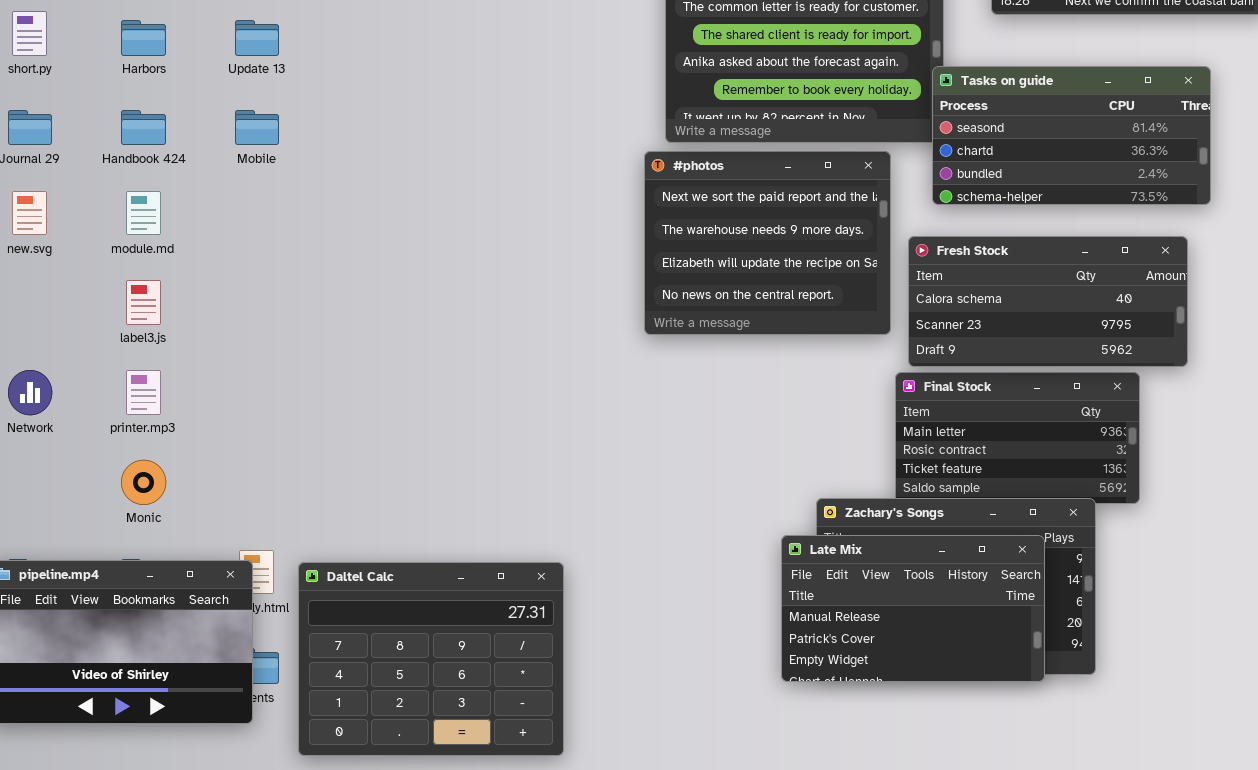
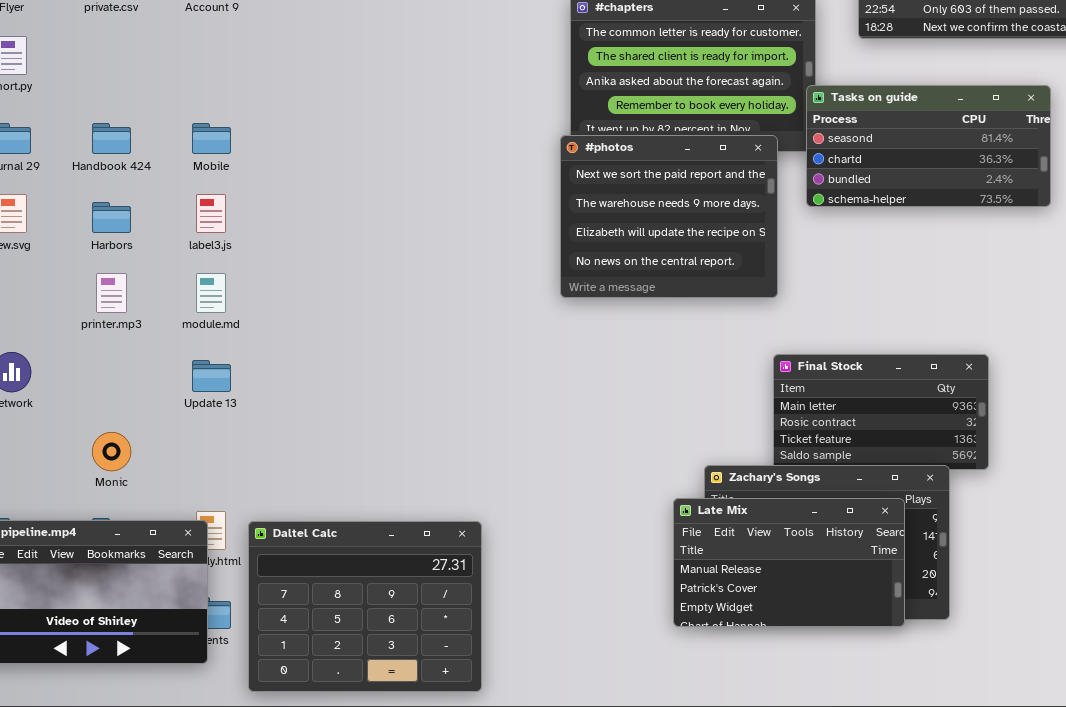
Harbors: [121,20,166,56] -> [92,202,131,233], moved
Update 13: [235,20,279,56] -> [192,360,231,392], moved
#photos: [644,151,891,335] -> [560,135,778,298], moved
module.md: [126,191,161,235] -> [196,273,226,313], moved
Fresh Stock: [908,236,1188,367] -> none, closed
label3.js: [126,280,161,325] -> [196,194,226,233], moved
printer.mp3: [126,370,161,415] -> [96,273,127,313], moved

